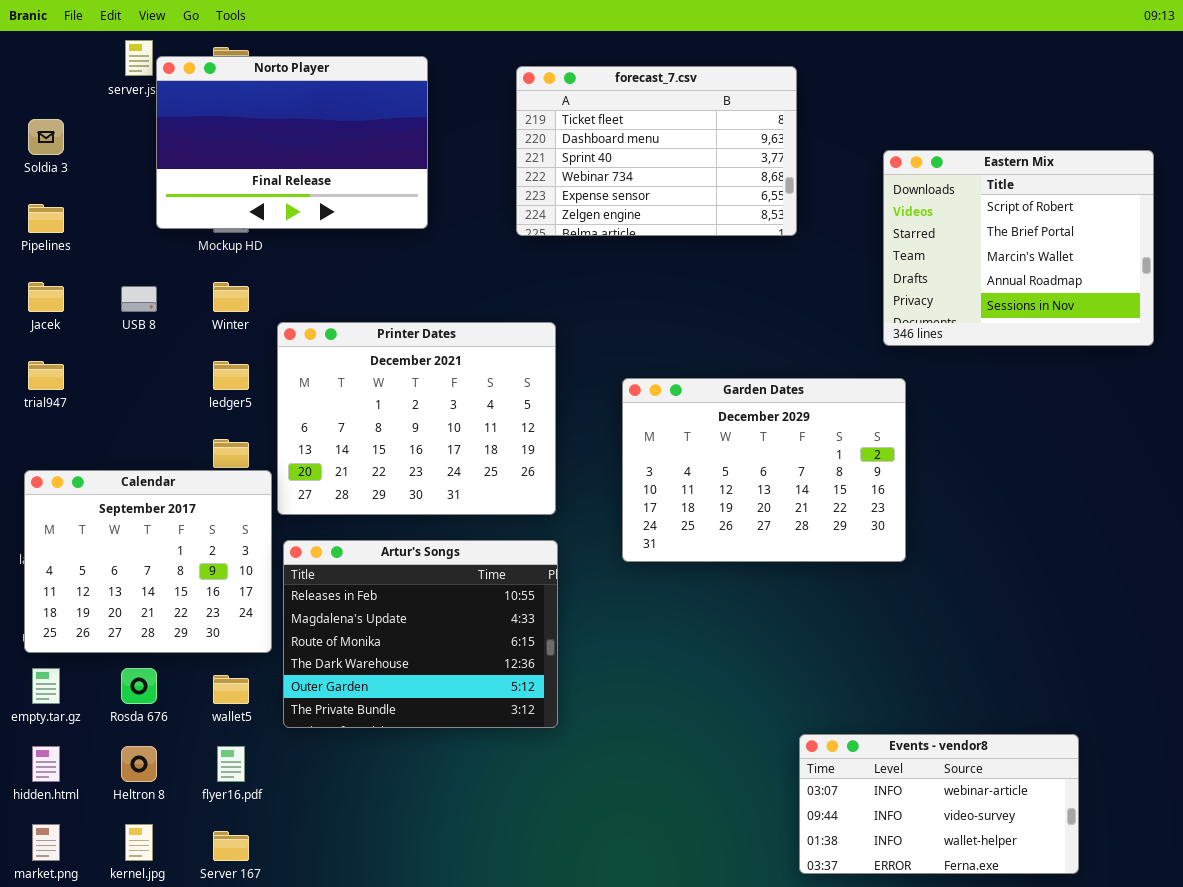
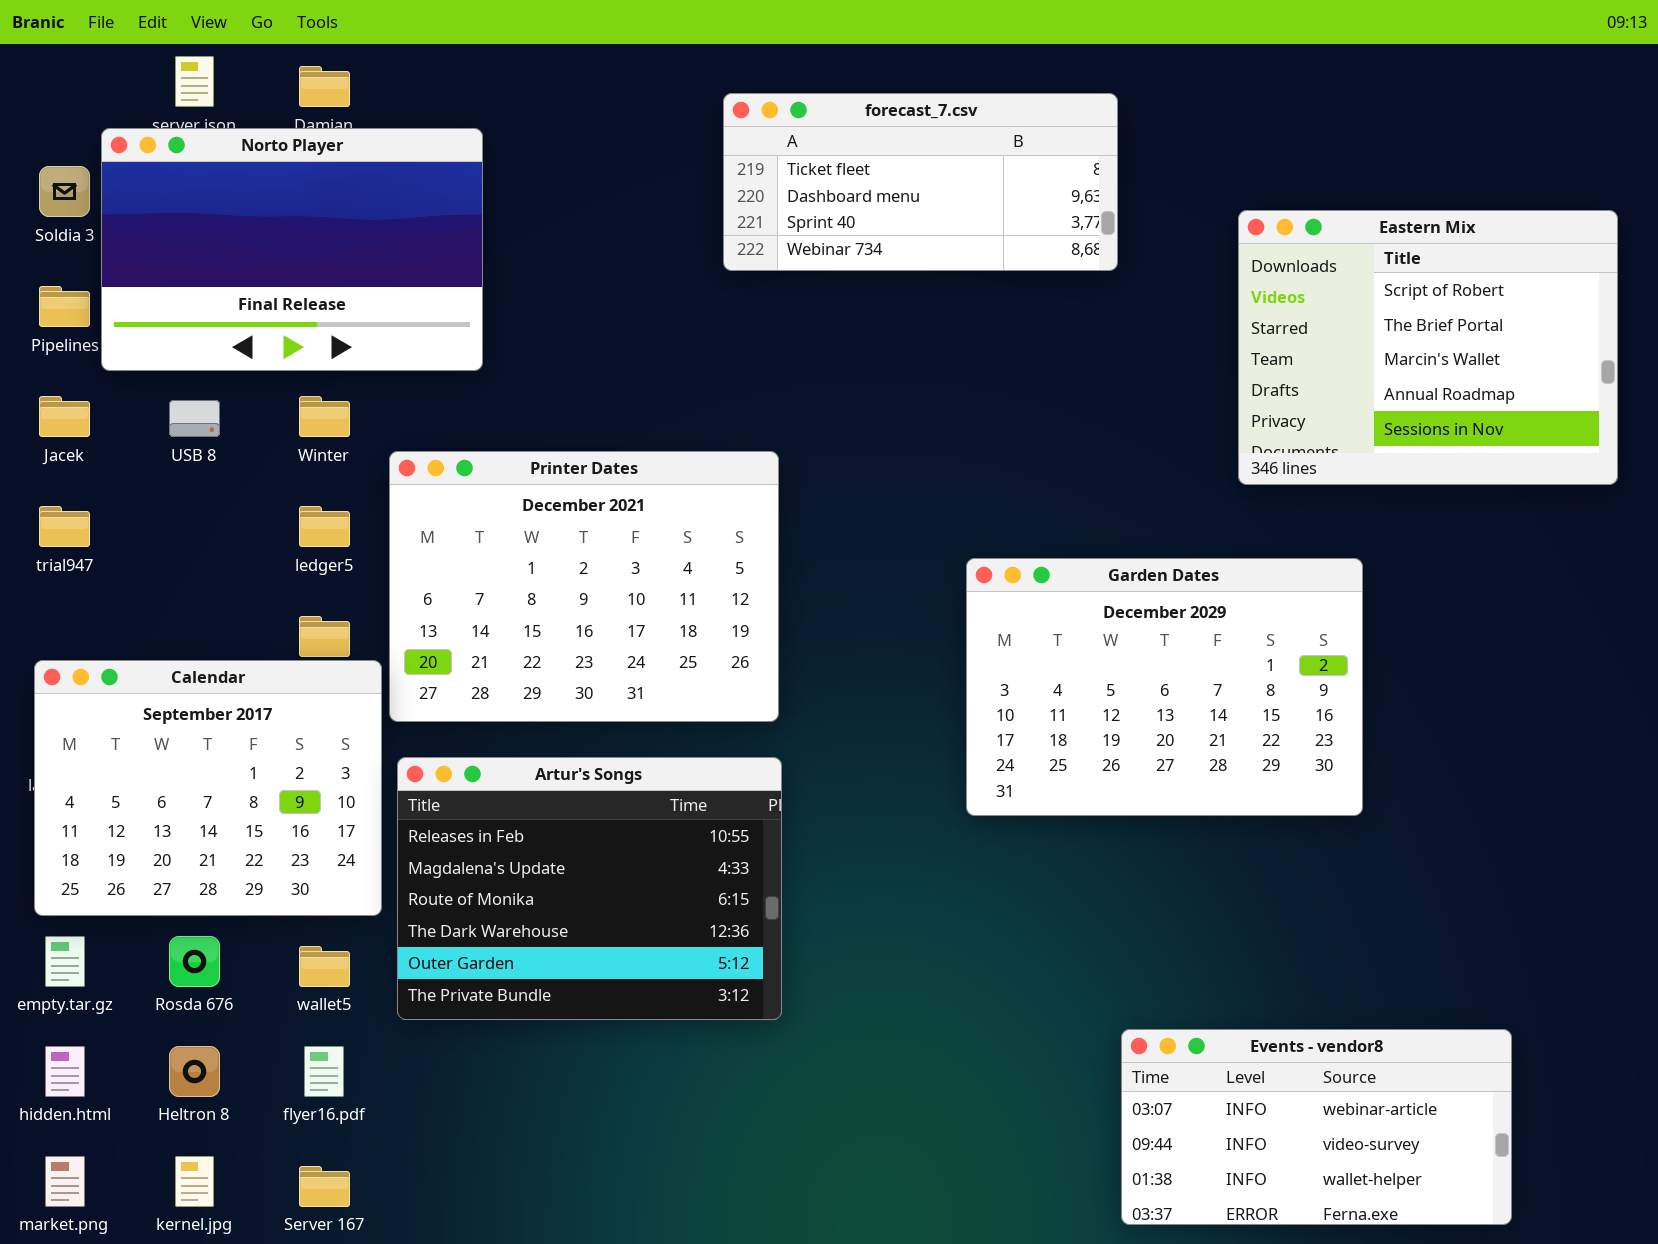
Norto Player: [156,56,428,229] -> [101,128,483,371], moved
forecast_7.csv: [516,66,797,236] -> [723,93,1118,271], resized
Garden Dates: [622,378,906,562] -> [966,558,1363,816], moved

